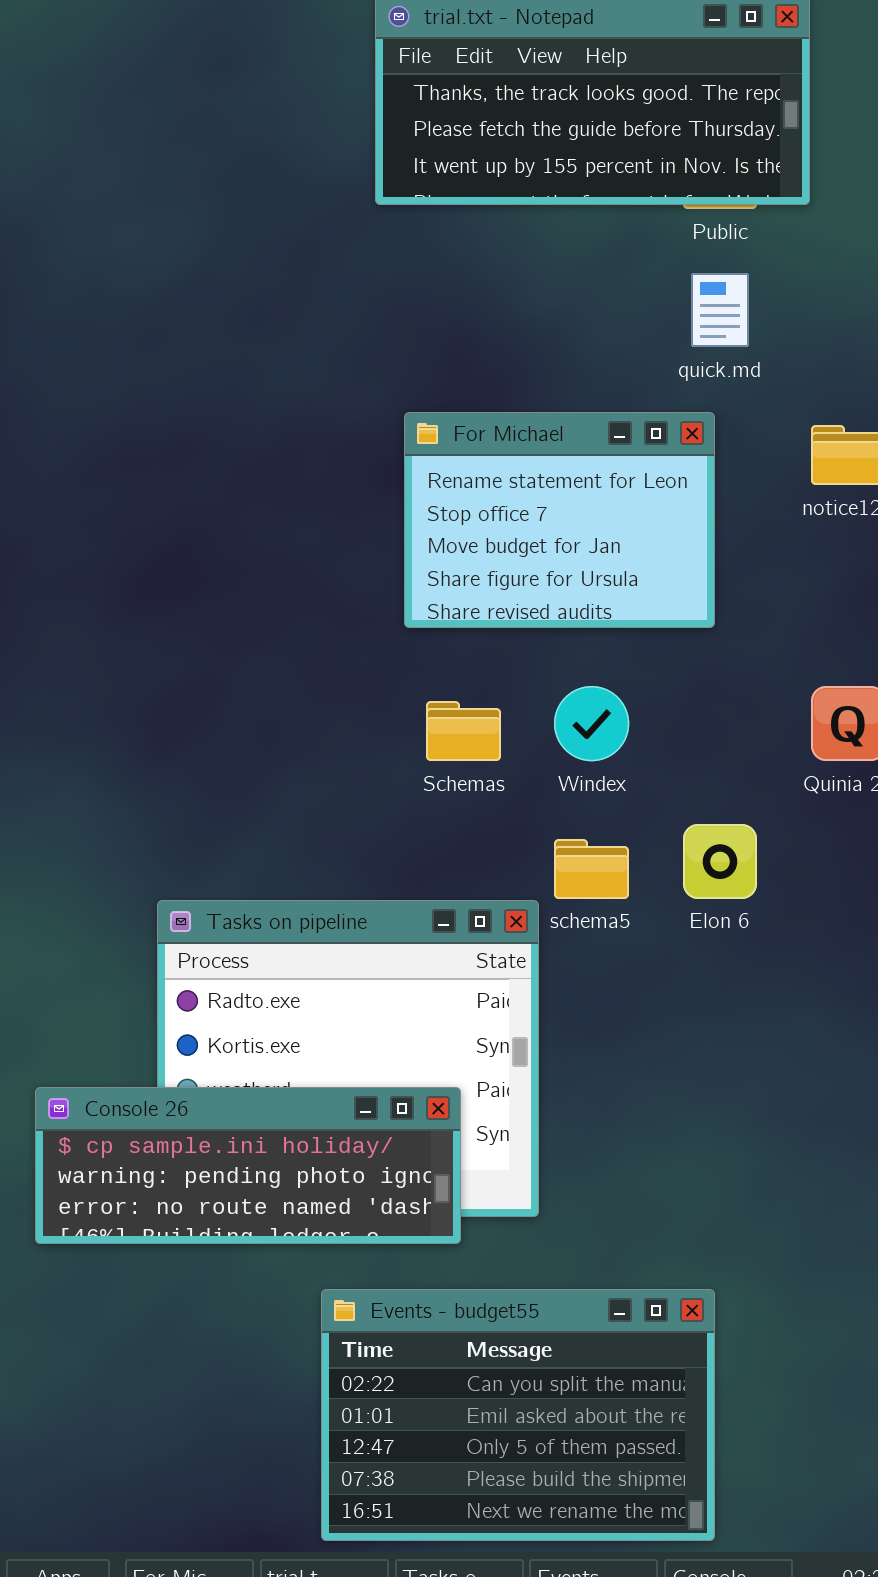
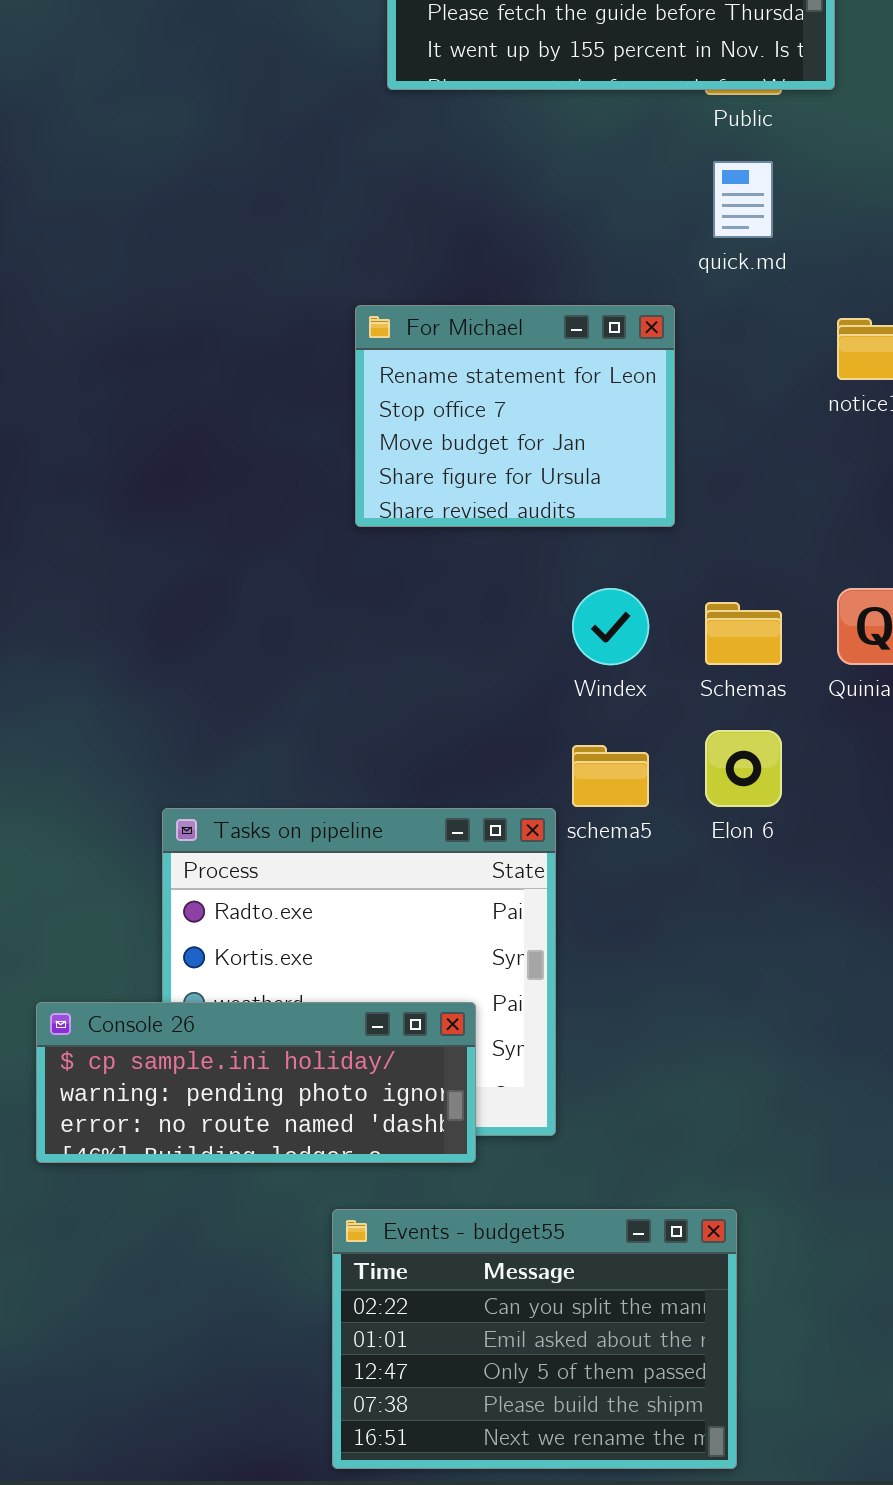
For Michael: [404,412,715,628] -> [355,305,675,527], moved
Schemas: [426,701,501,761] -> [705,602,782,665], moved

